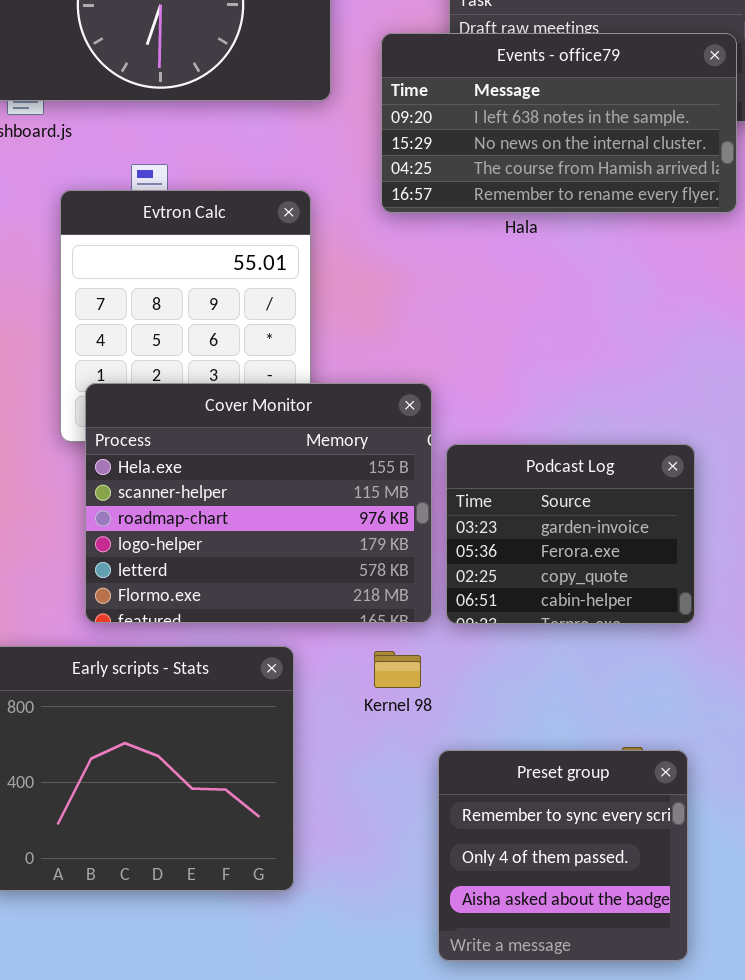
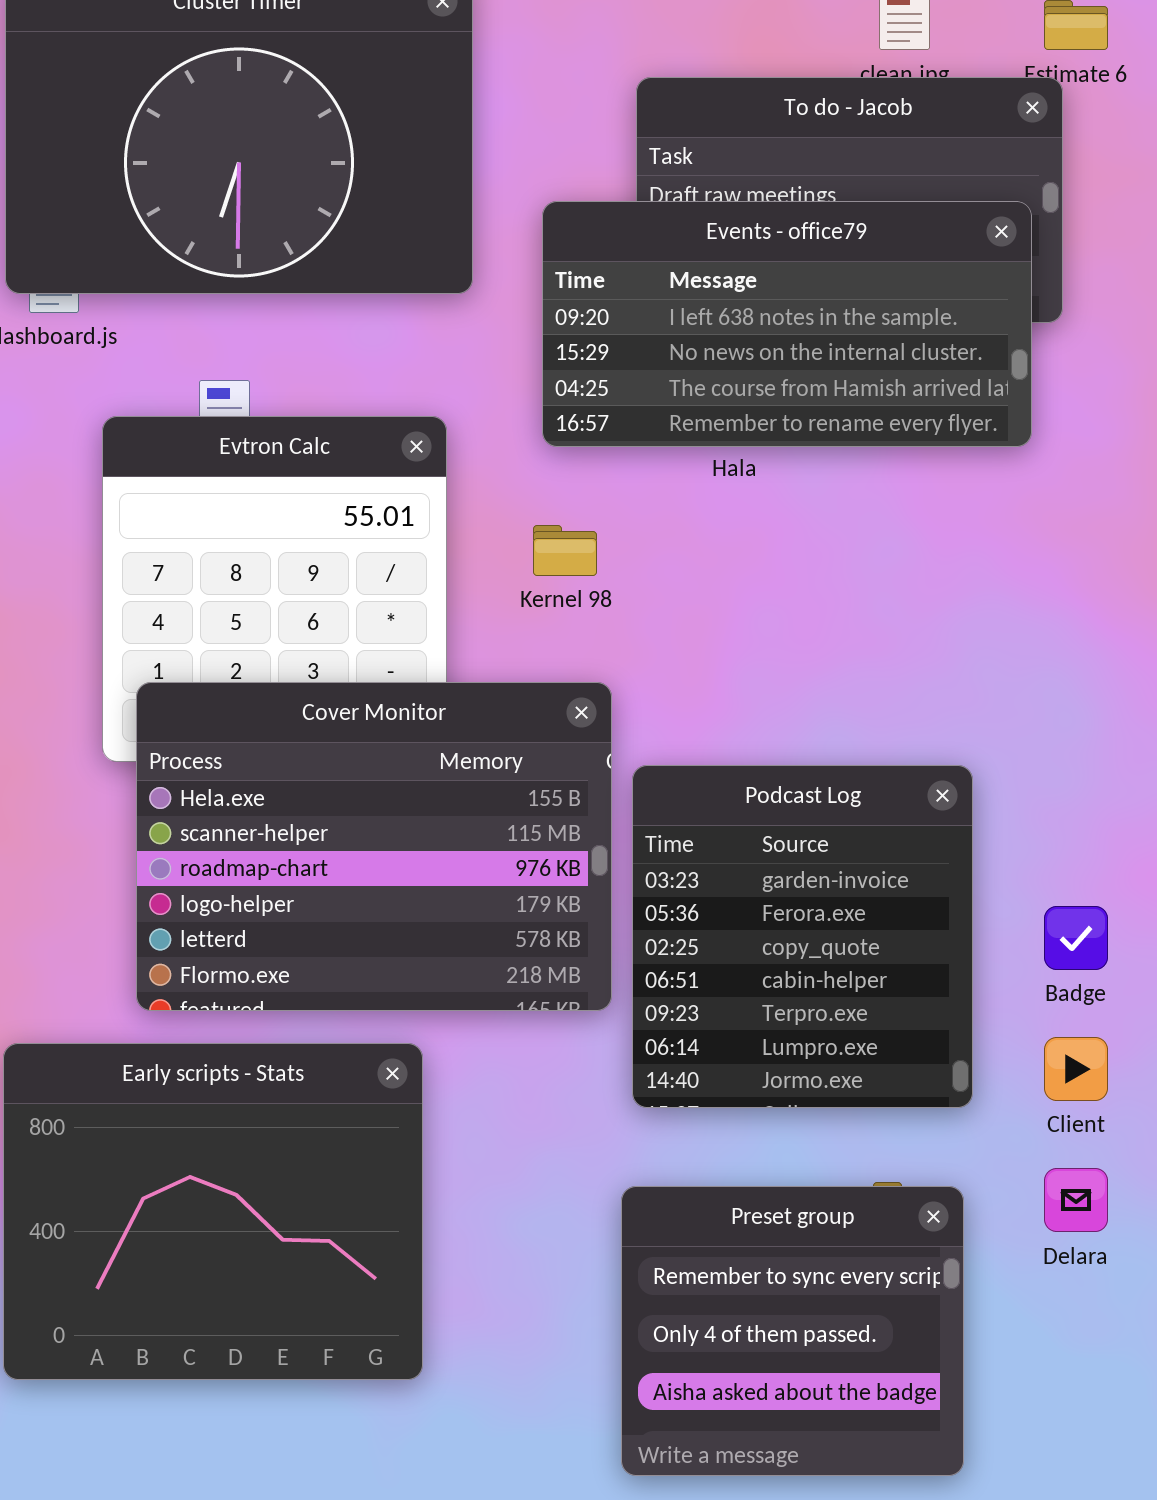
Podcast Log: [446,444,695,624] -> [632,765,973,1108], resized
Kernel 98: [374,651,421,688] -> [533,525,597,576], moved

